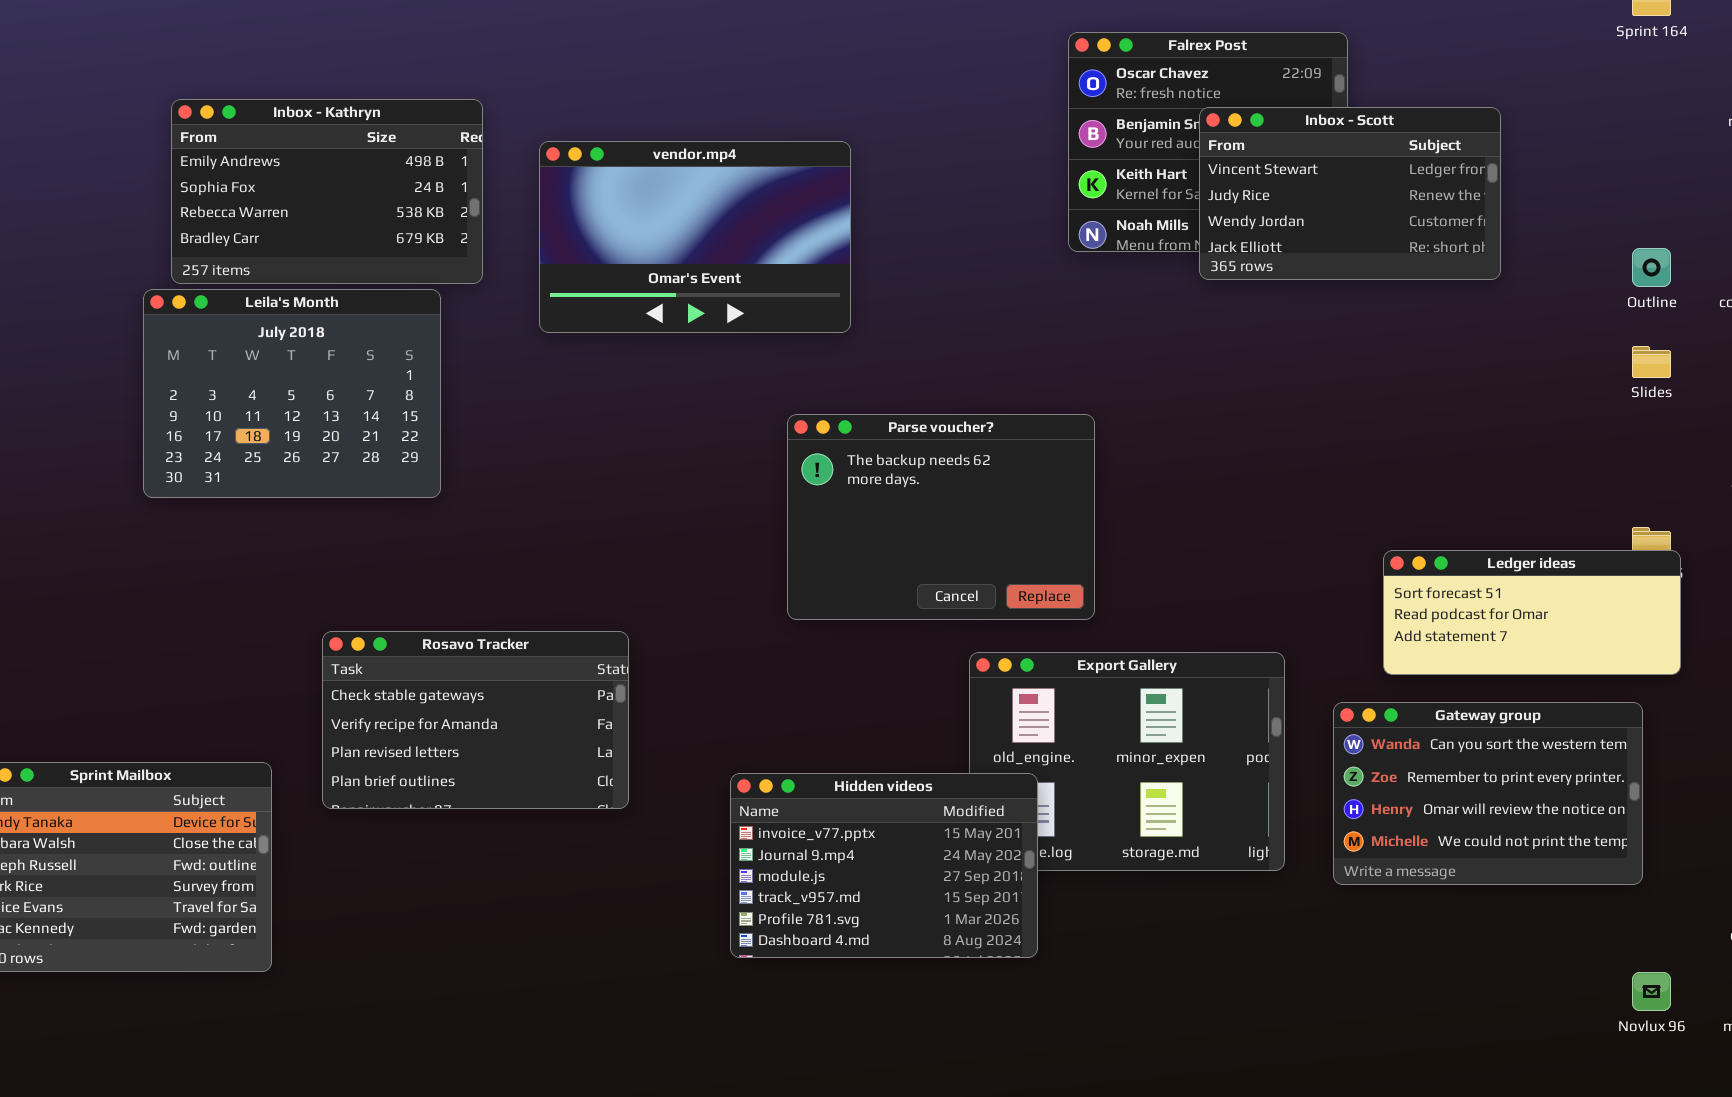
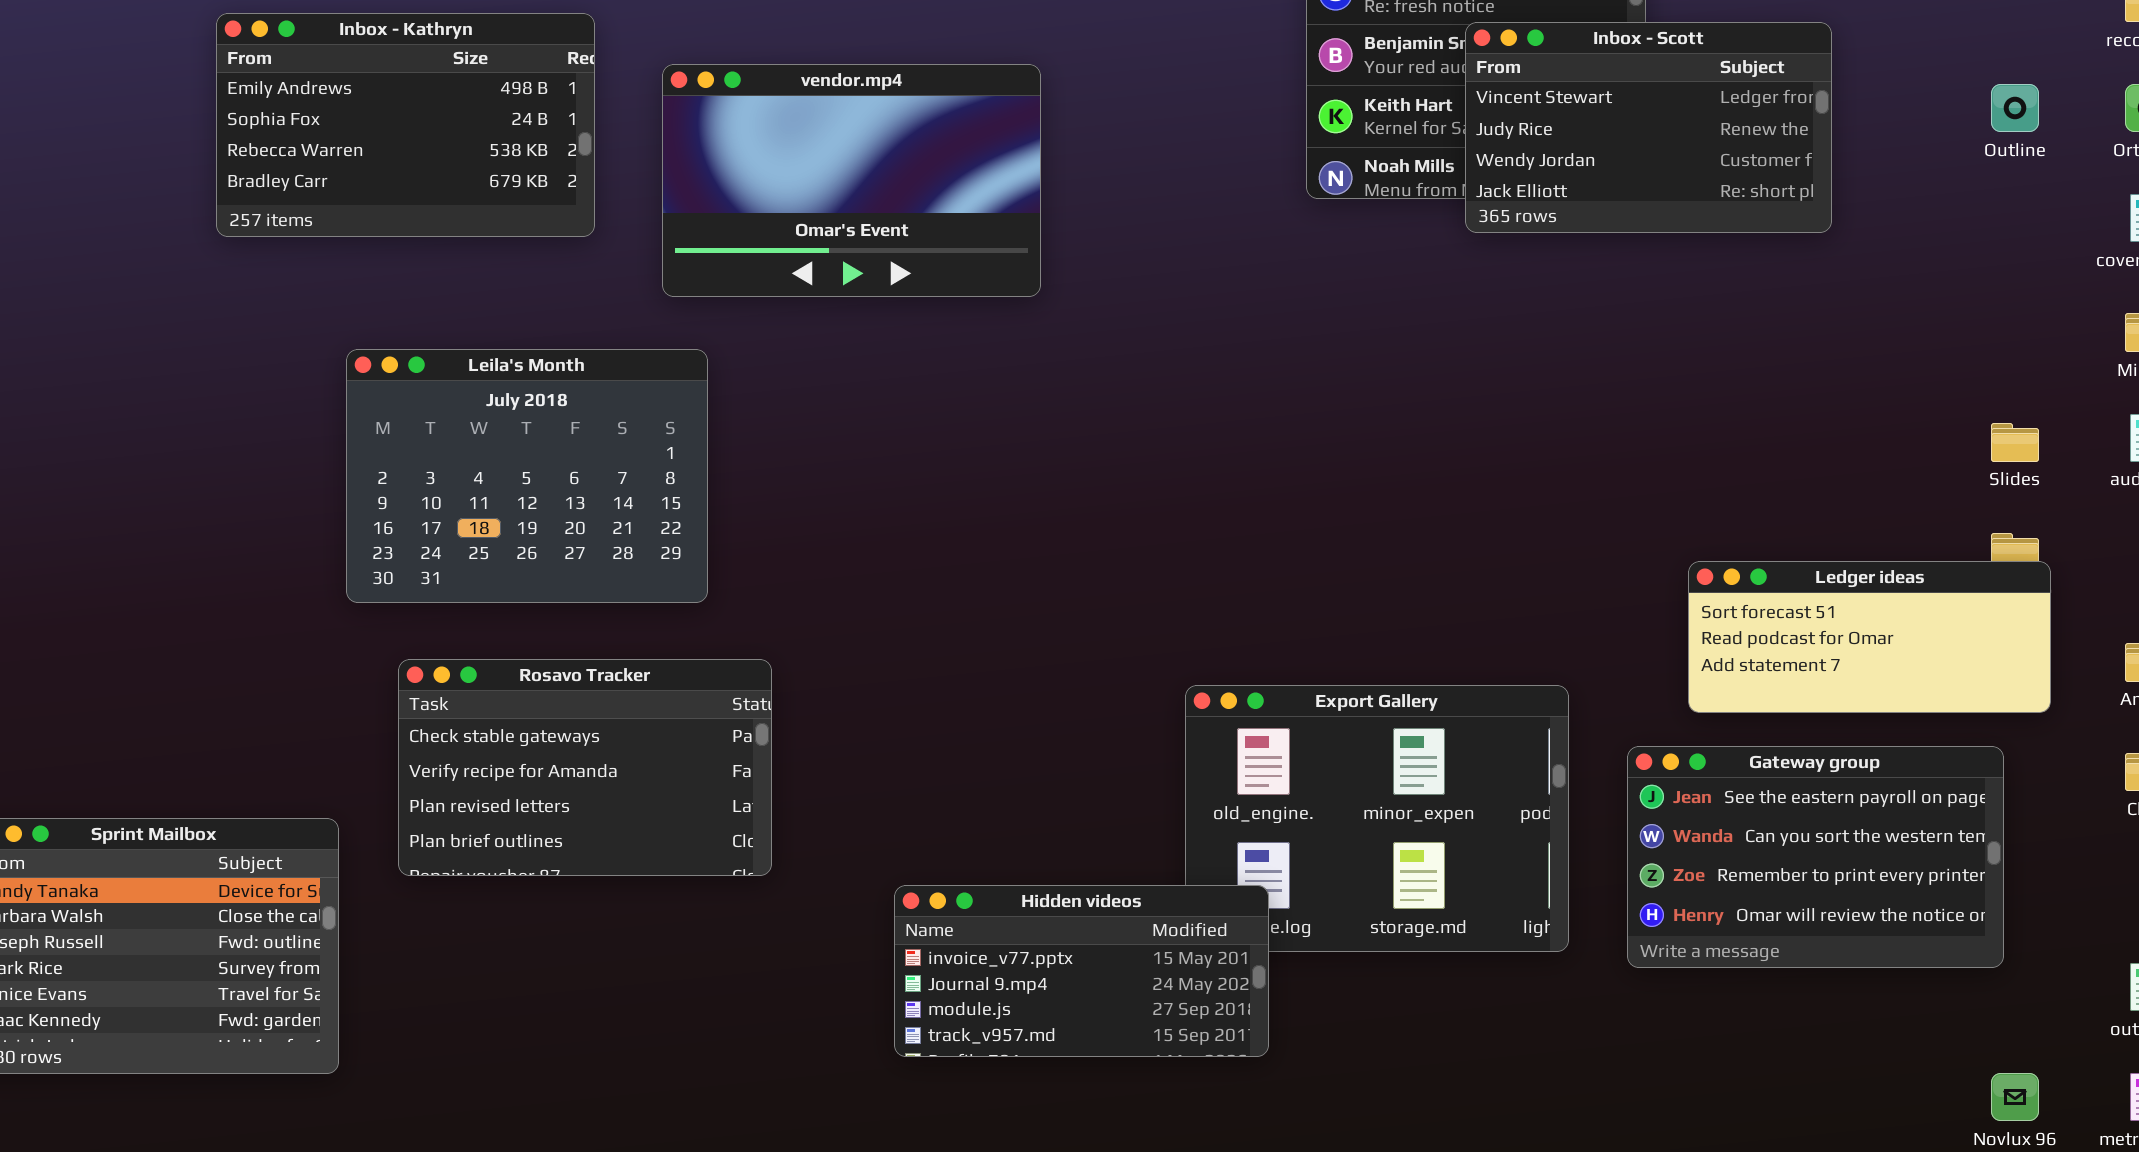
Outline: [1632,248,1671,287] -> [1991,84,2039,132], moved
Leila's Month: [143,289,441,498] -> [346,349,708,603], moved
Slides: [1632,346,1671,378] -> [1991,423,2039,462], moved
Parse voucher?: [787,414,1095,620] -> none, closed
Gateway group: [1333,702,1643,885] -> [1627,746,2004,968], scrolled up 1 row
Hidden videos: [730,773,1038,958] -> [894,885,1269,1057], resized

